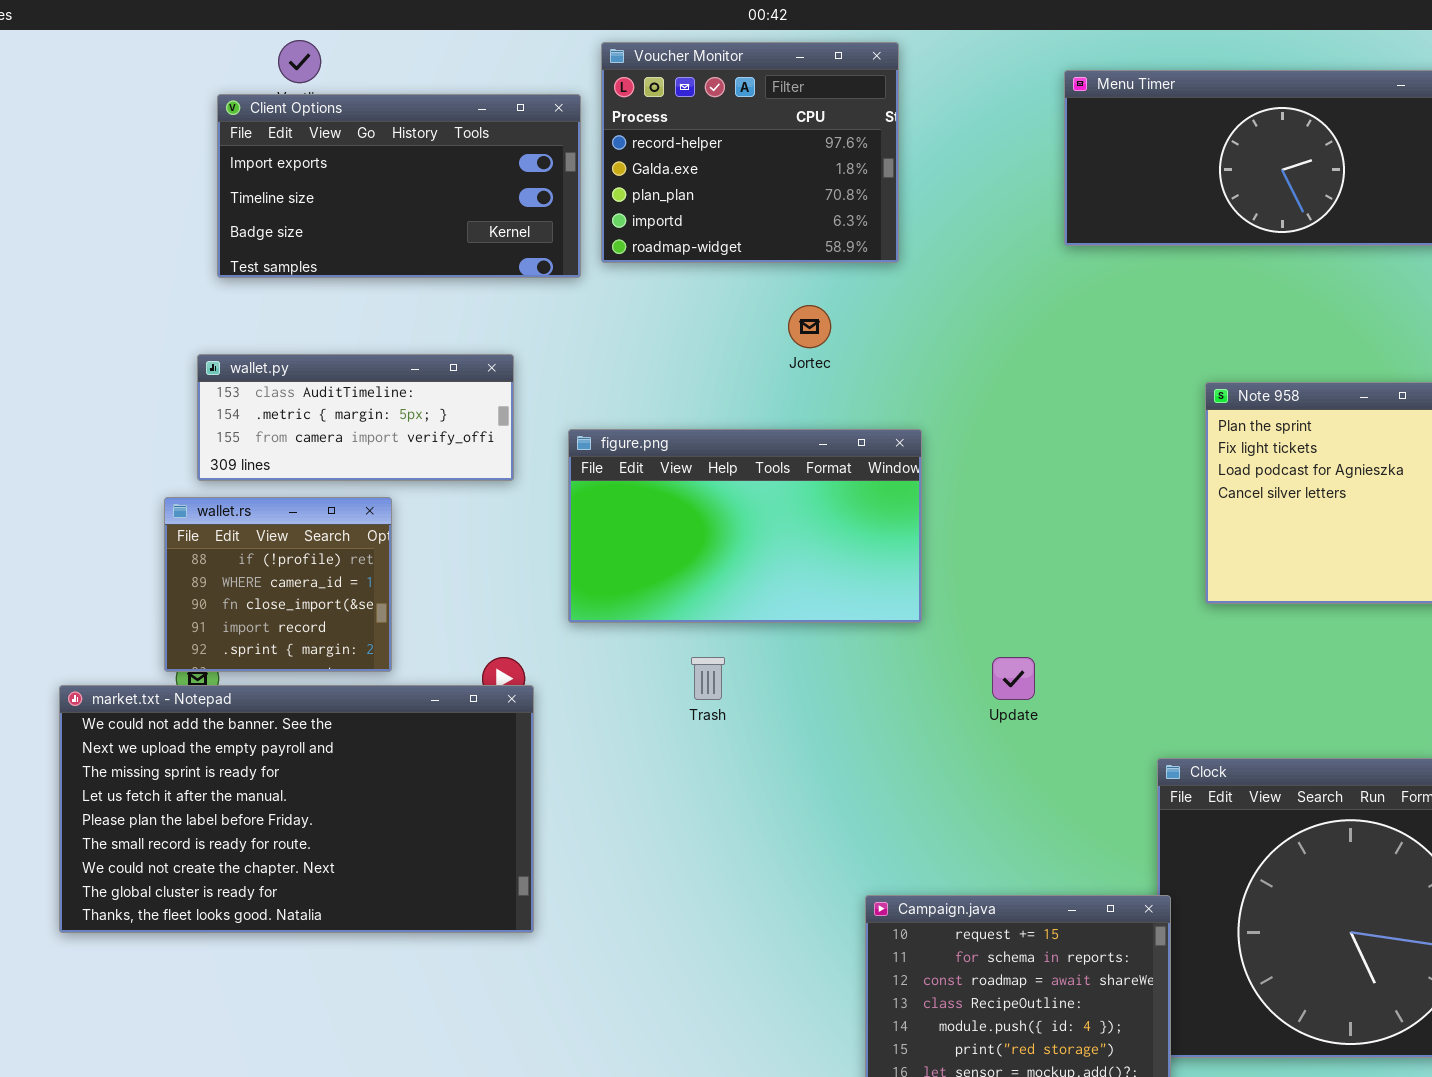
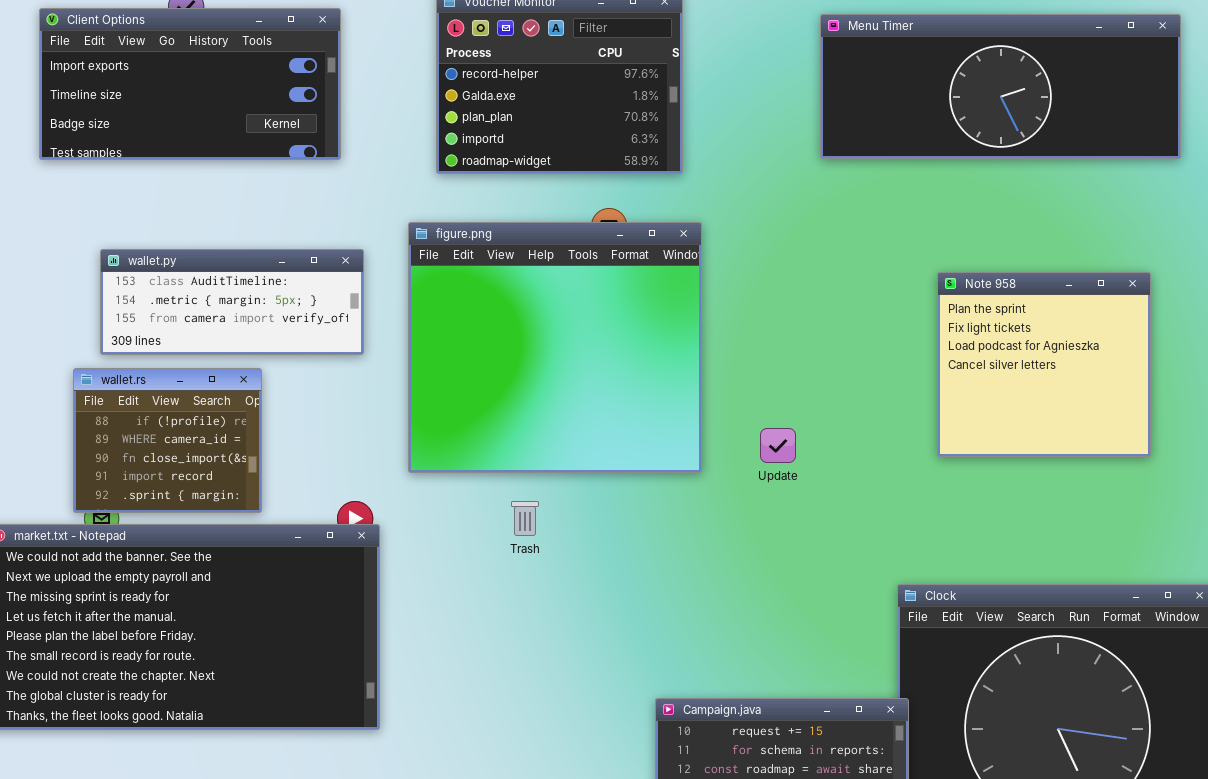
Client Options: [217,94,581,278] -> [39,8,341,160], moved
figure.png: [568,429,922,623] -> [408,222,702,473], resized
Update: [992,657,1035,700] -> [760,428,796,463], moved

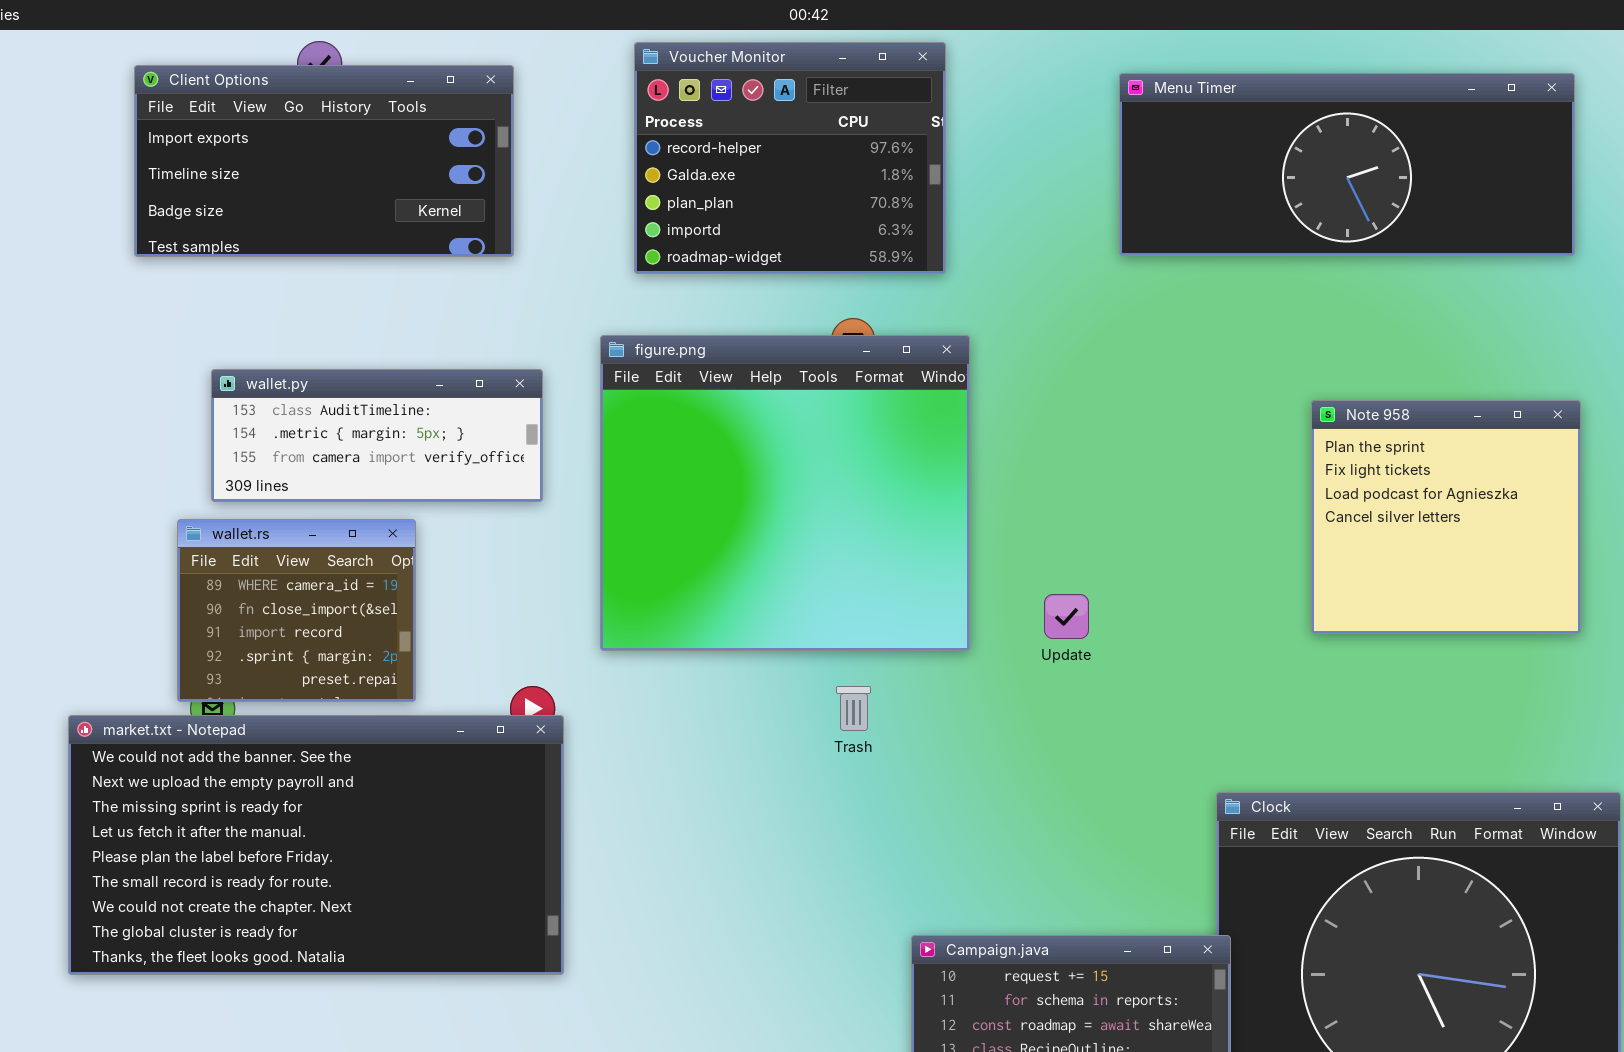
Note 958: [937,272,1151,457] -> [1311,400,1581,634], moved
wallet.rs: [73,368,262,513] -> [177,519,416,702], scrolled down 1 row
Trash: [511,501,539,536] -> [836,686,871,731], moved

